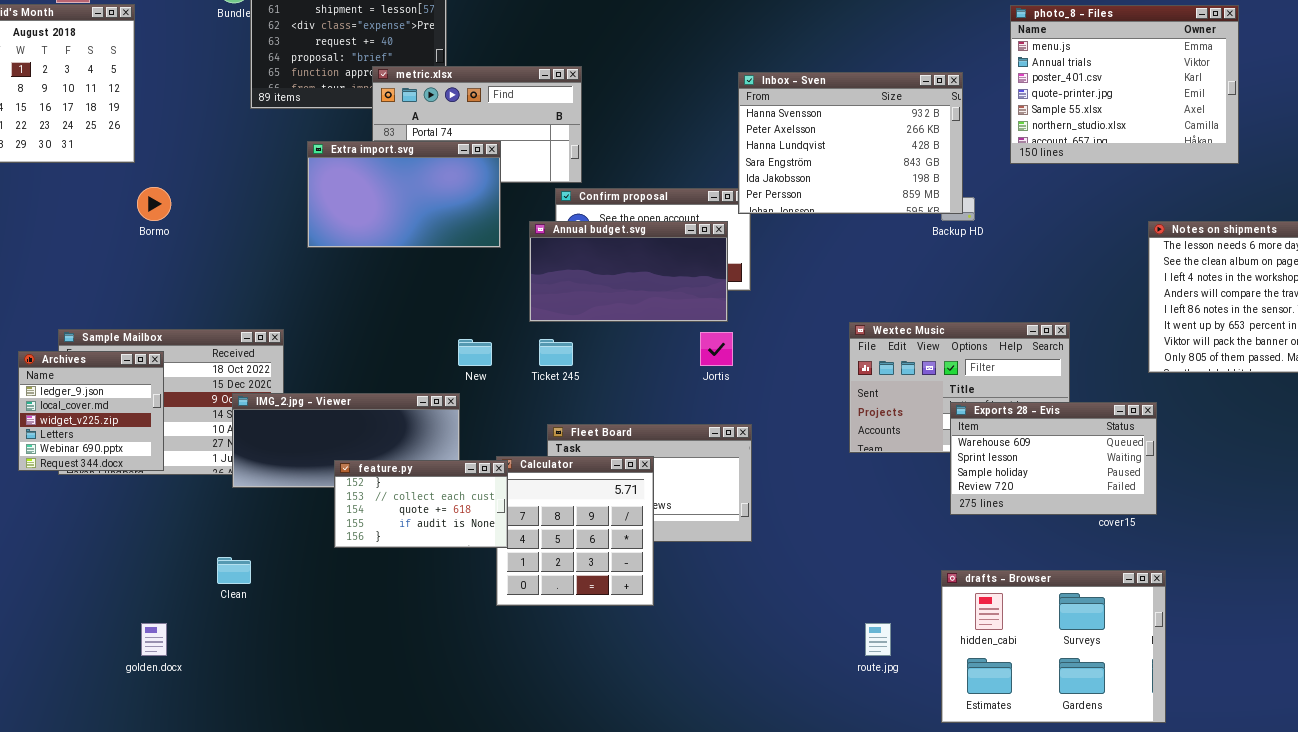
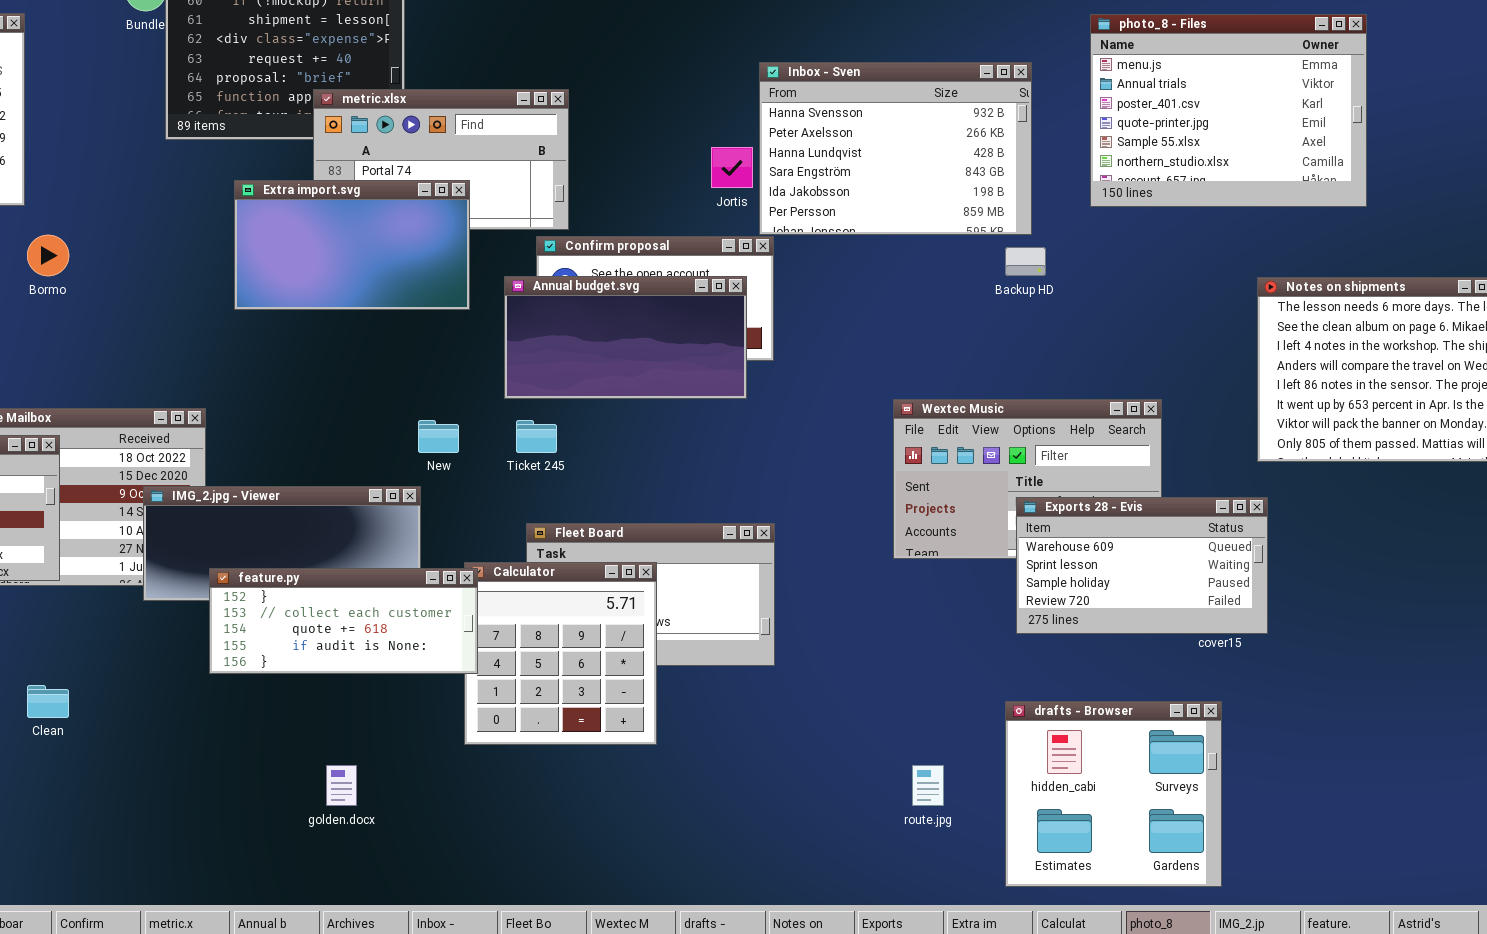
Inbox - Sven: [738,72,963,214] -> [759,62,1032,235], moved
Jortis: [700,332,733,366] -> [711,147,753,188], moved
feature.py: [334,460,508,548] -> [209,568,478,674], resized
Clean: [217,557,251,584] -> [27,685,69,718], moved
drafts - Browser: [941,570,1166,723] -> [1005,701,1222,887], resized
golden.docx: [141,623,167,656] -> [326,765,357,806], moved

